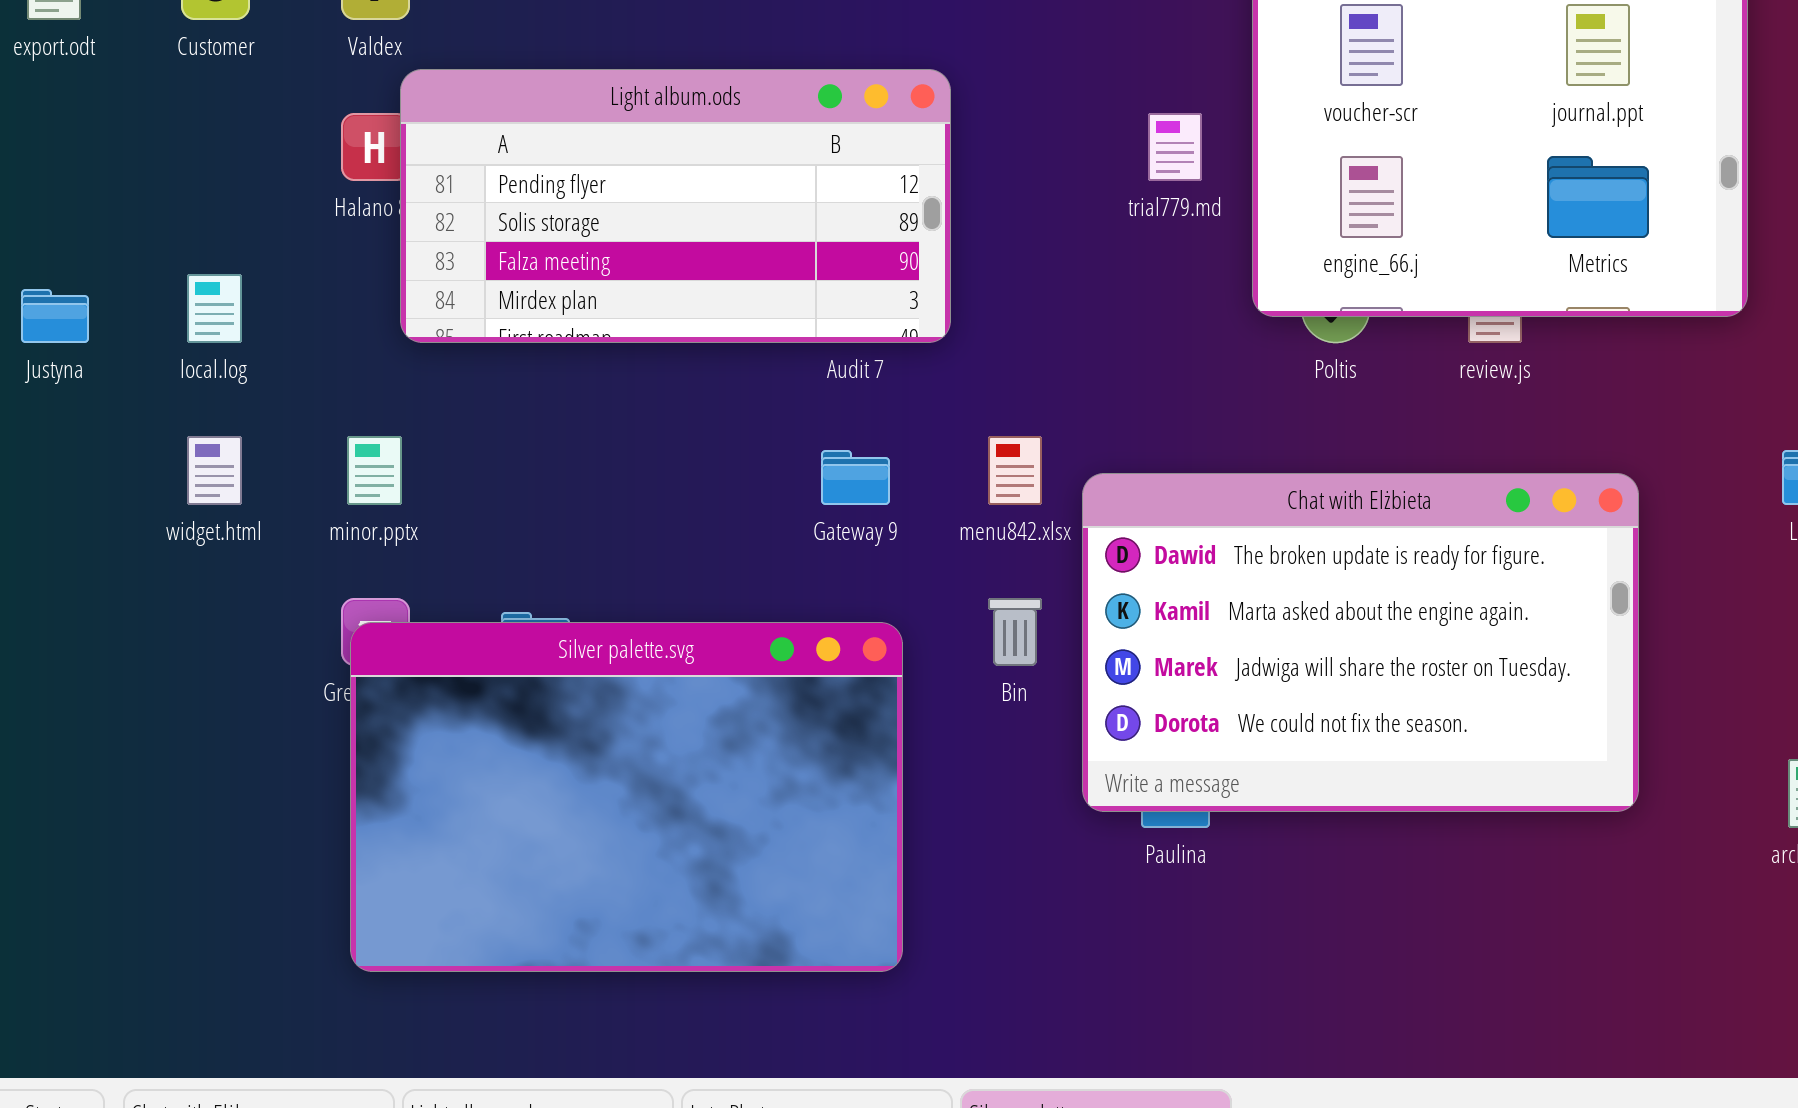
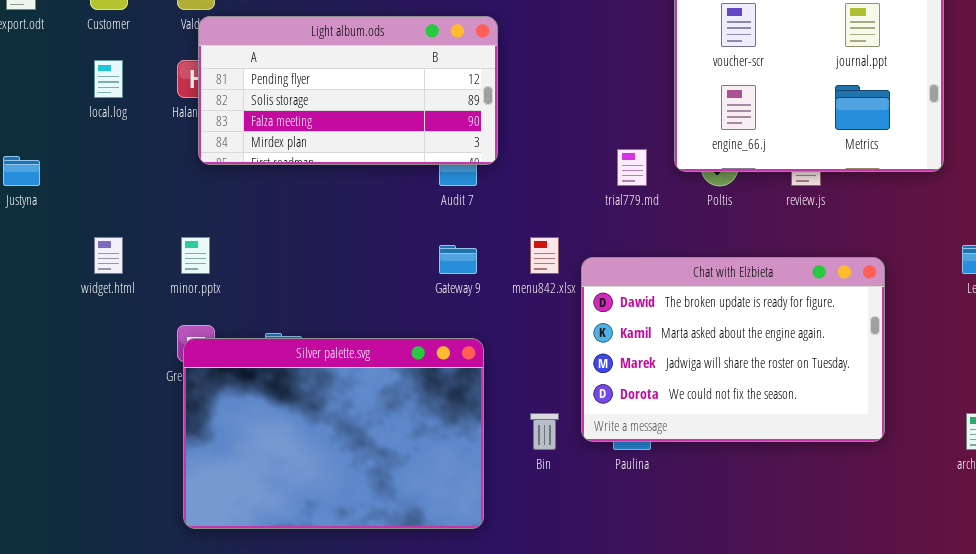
Light album.ods: [400,69,951,343] -> [198,16,498,165], moved
trial779.md: [1148,113,1202,181] -> [617,149,647,186], moved
local.log: [187,274,242,343] -> [94,60,123,98], moved
Bin: [988,598,1042,666] -> [530,413,559,450], moved

